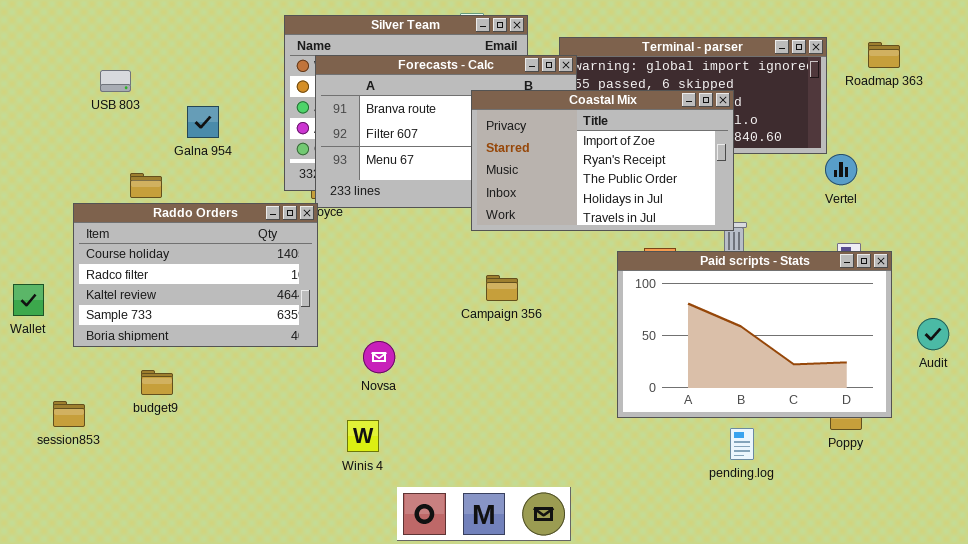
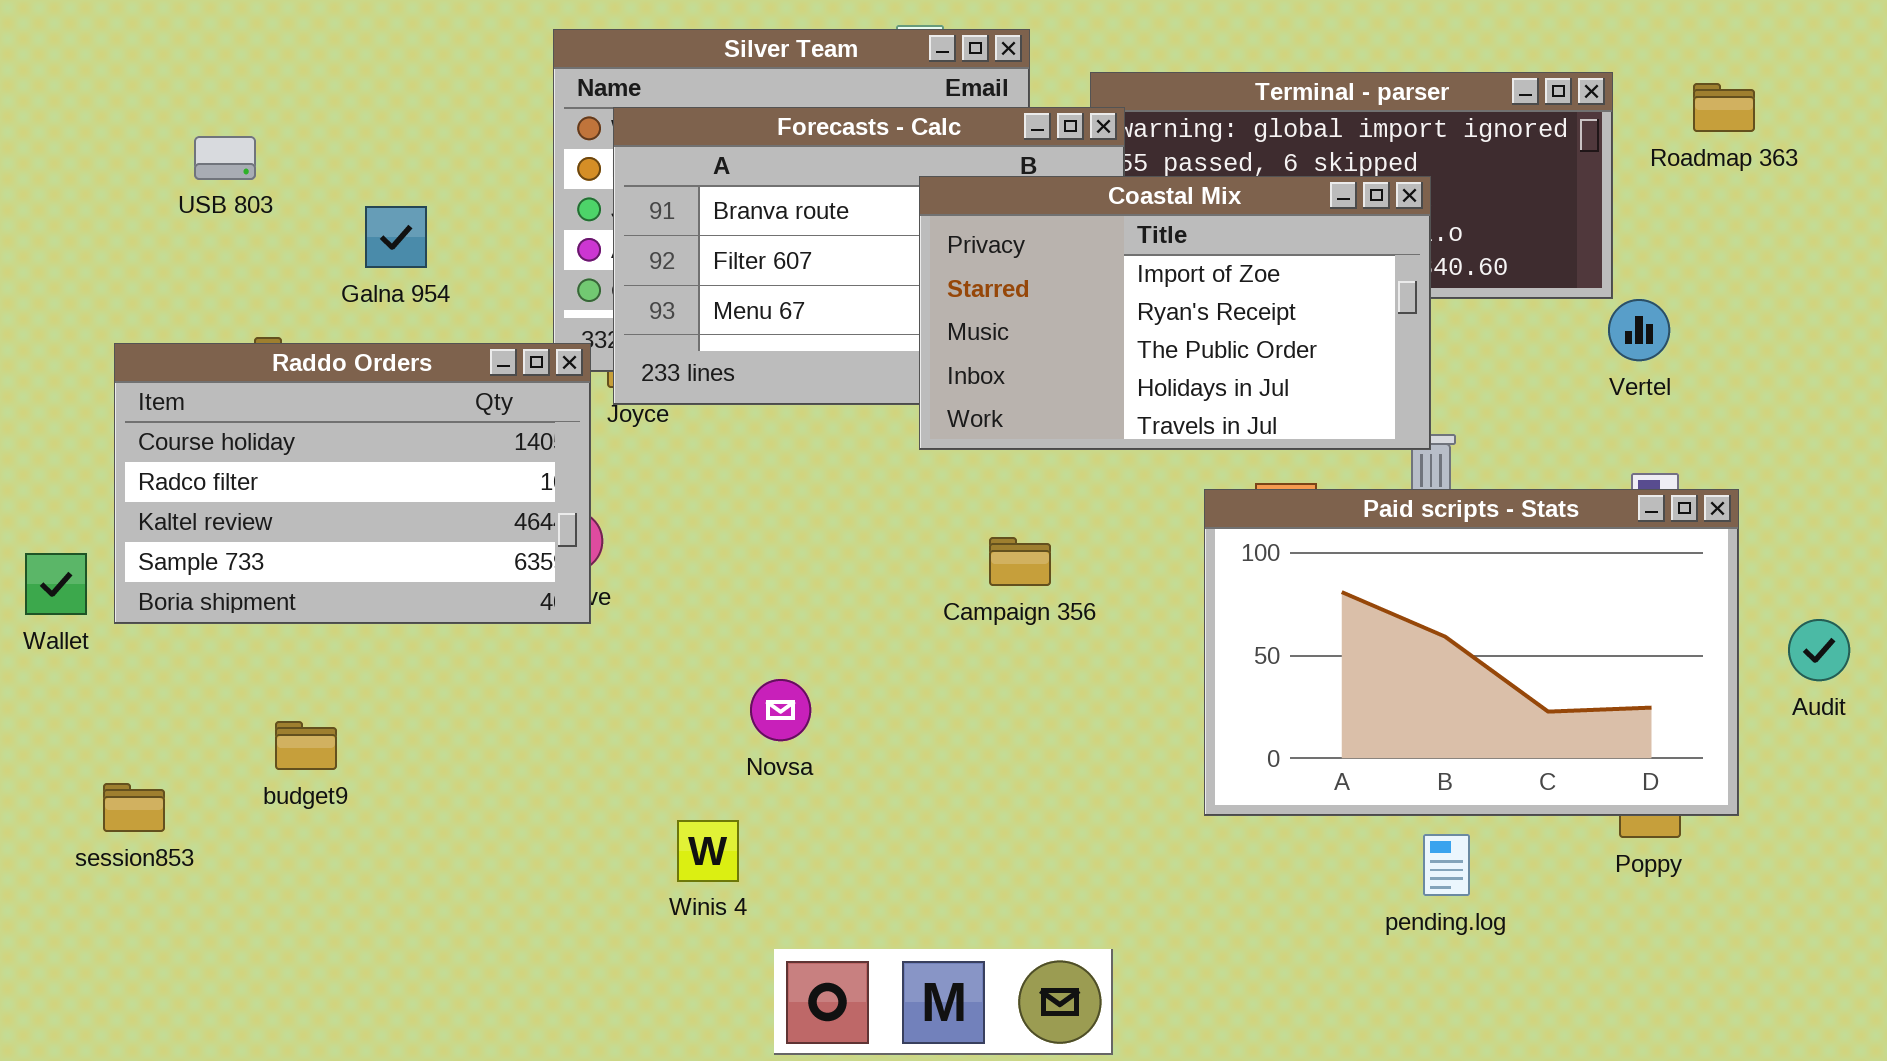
Raddo Orders: [73,203,318,347] -> [114,343,591,624], moved
Campaign 356: [486,275,518,301] -> [989,537,1051,586], moved
Novsa: [363,341,395,373] -> [750,679,811,741], moved

